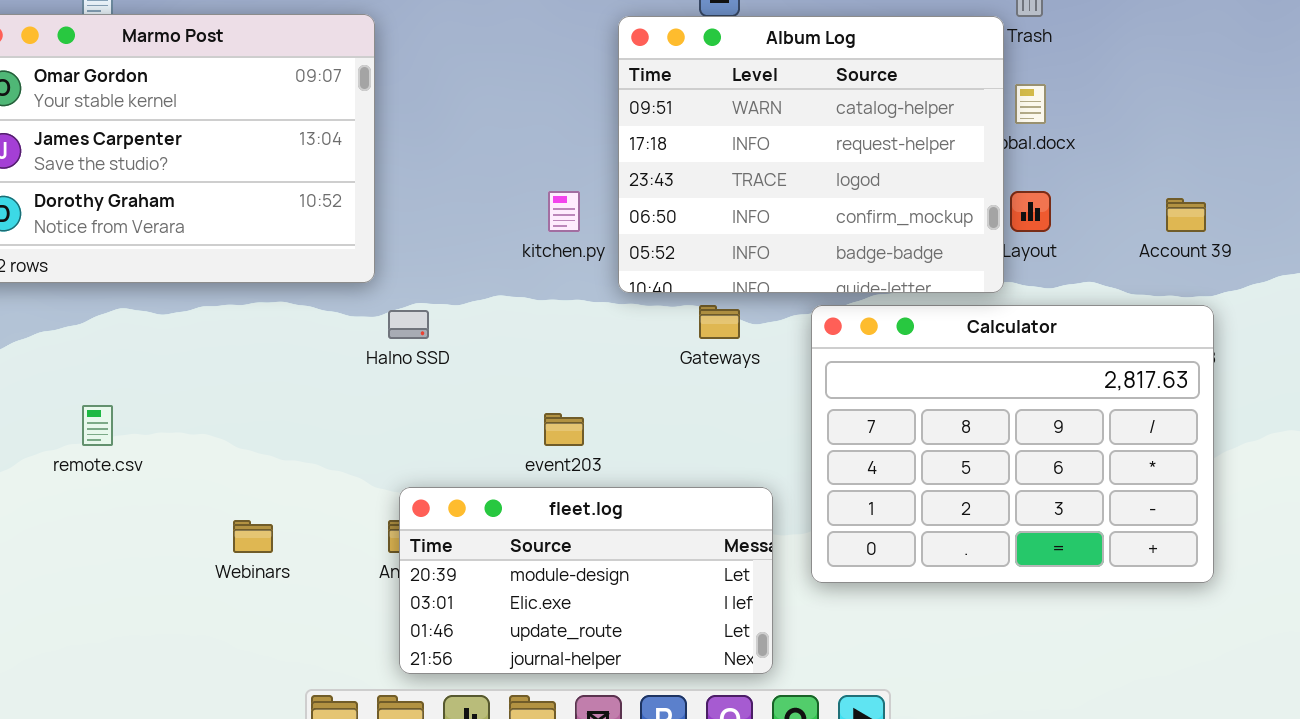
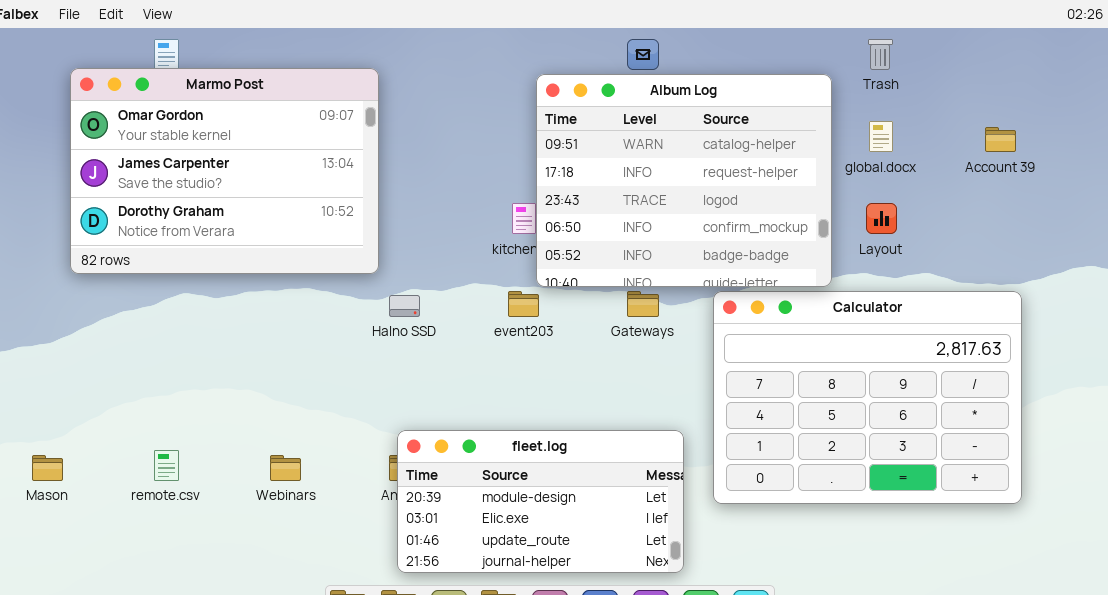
Album Log: [618,16,1004,293] -> [536,74,832,287], moved
Account 39: [1166,198,1206,232] -> [985,127,1016,152], moved
remote.csv: [82,405,113,446] -> [154,450,179,481], moved
event203: [544,413,584,446] -> [508,291,539,317], moved

